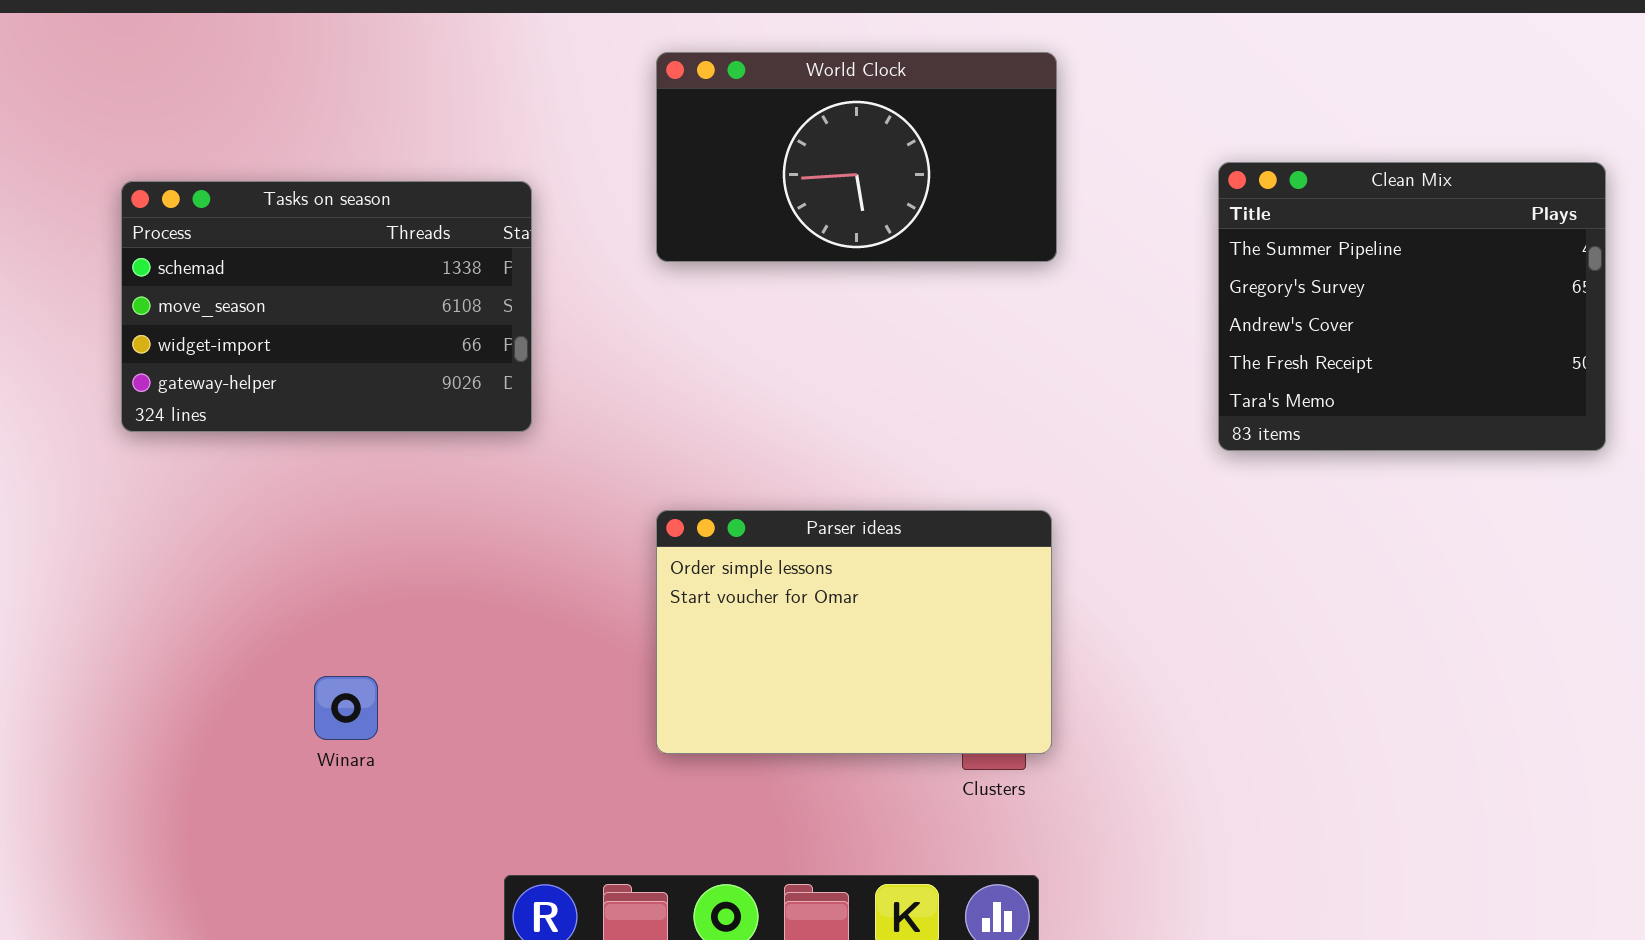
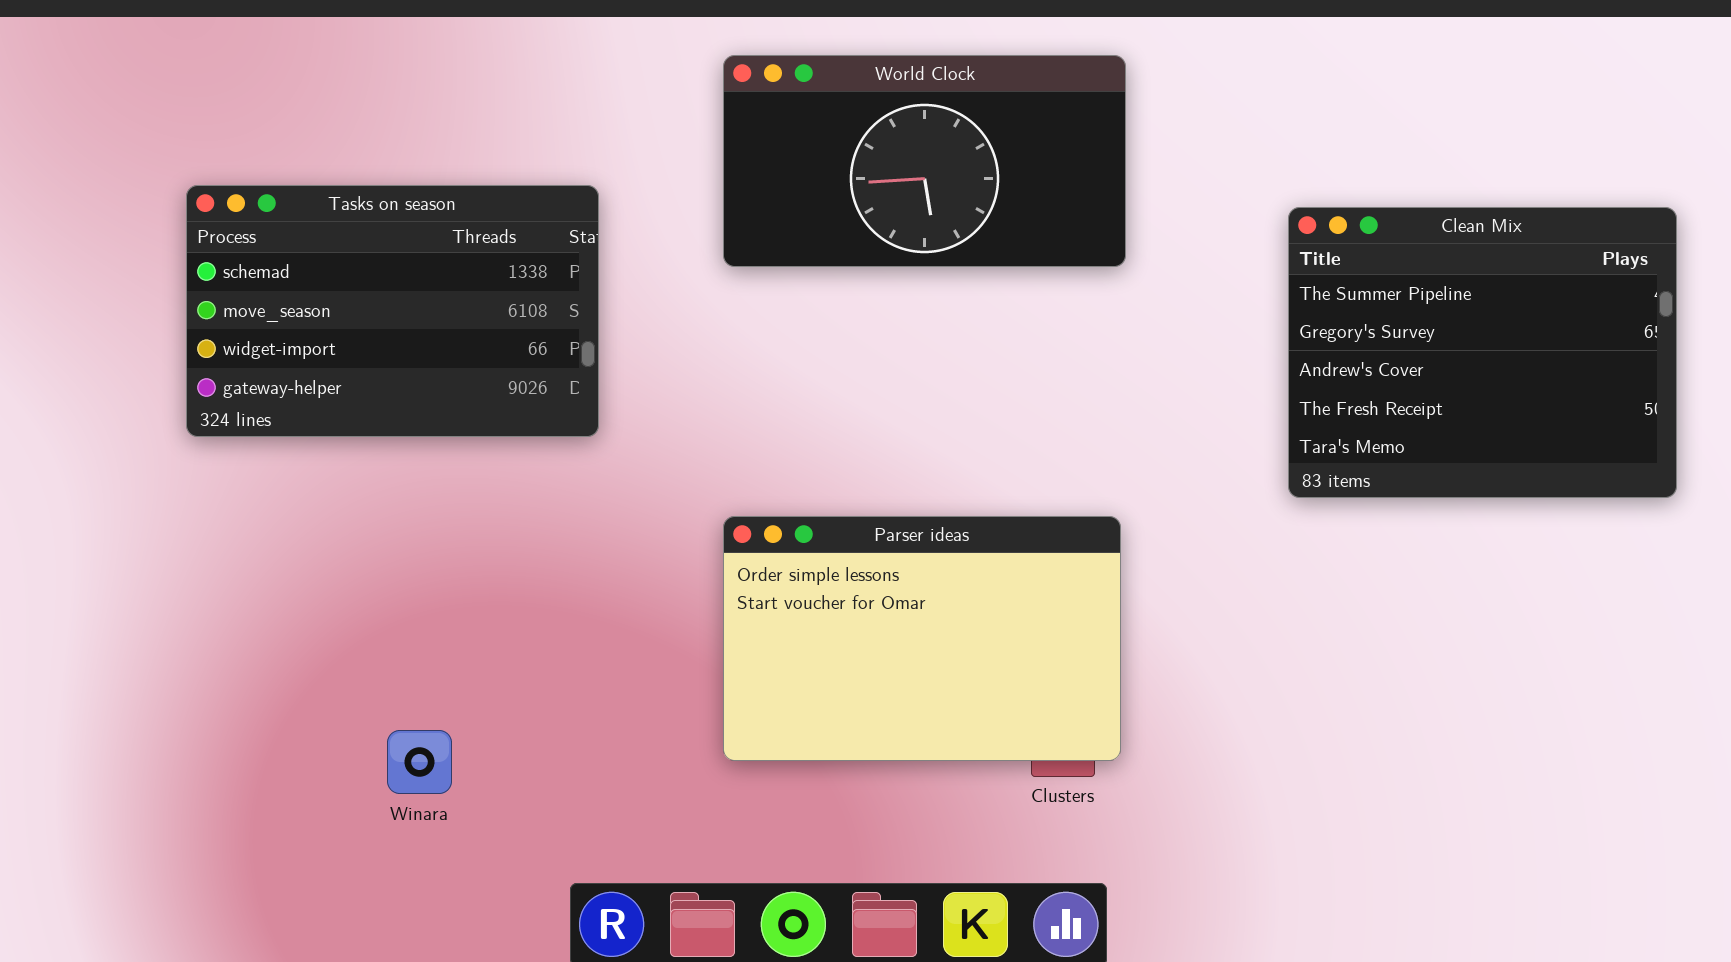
Clean Mix: [1218,162,1606,451] -> [1288,207,1677,498], moved
Winara: [314,676,378,740] -> [387,730,452,794], moved

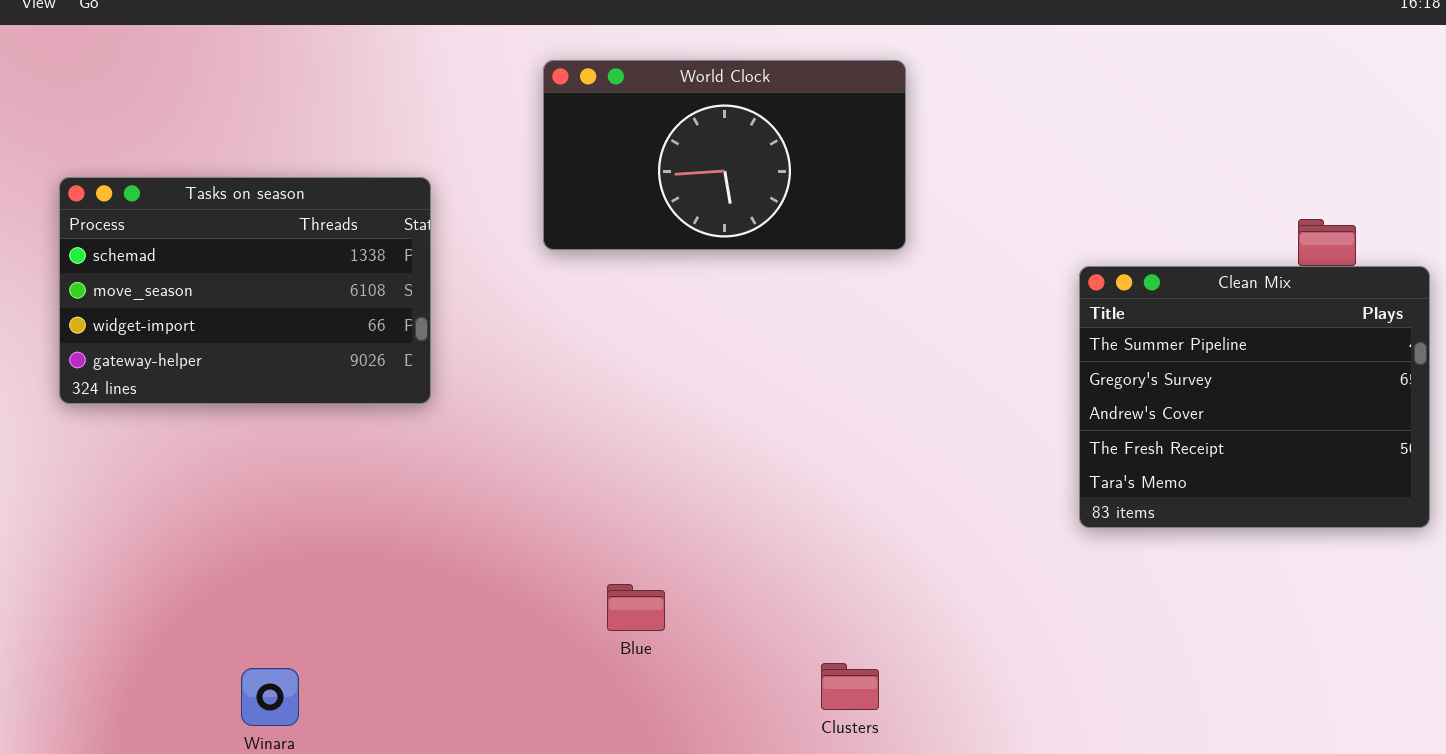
Clean Mix: [1288,207,1677,498] -> [1079,266,1430,528], moved
Parser ideas: [723,516,1121,761] -> none, closed

